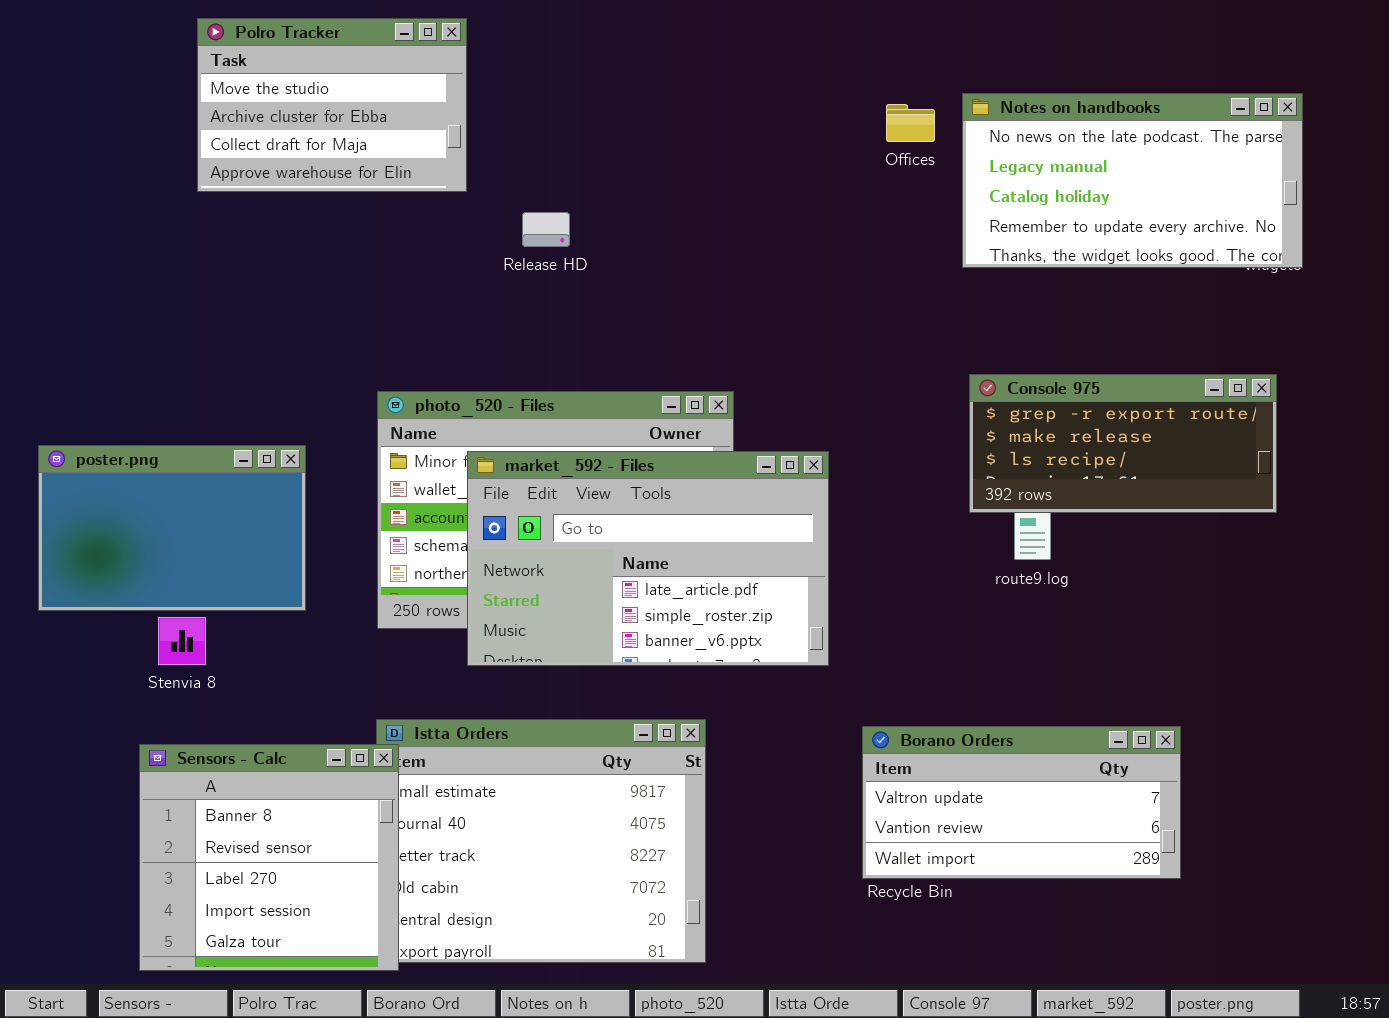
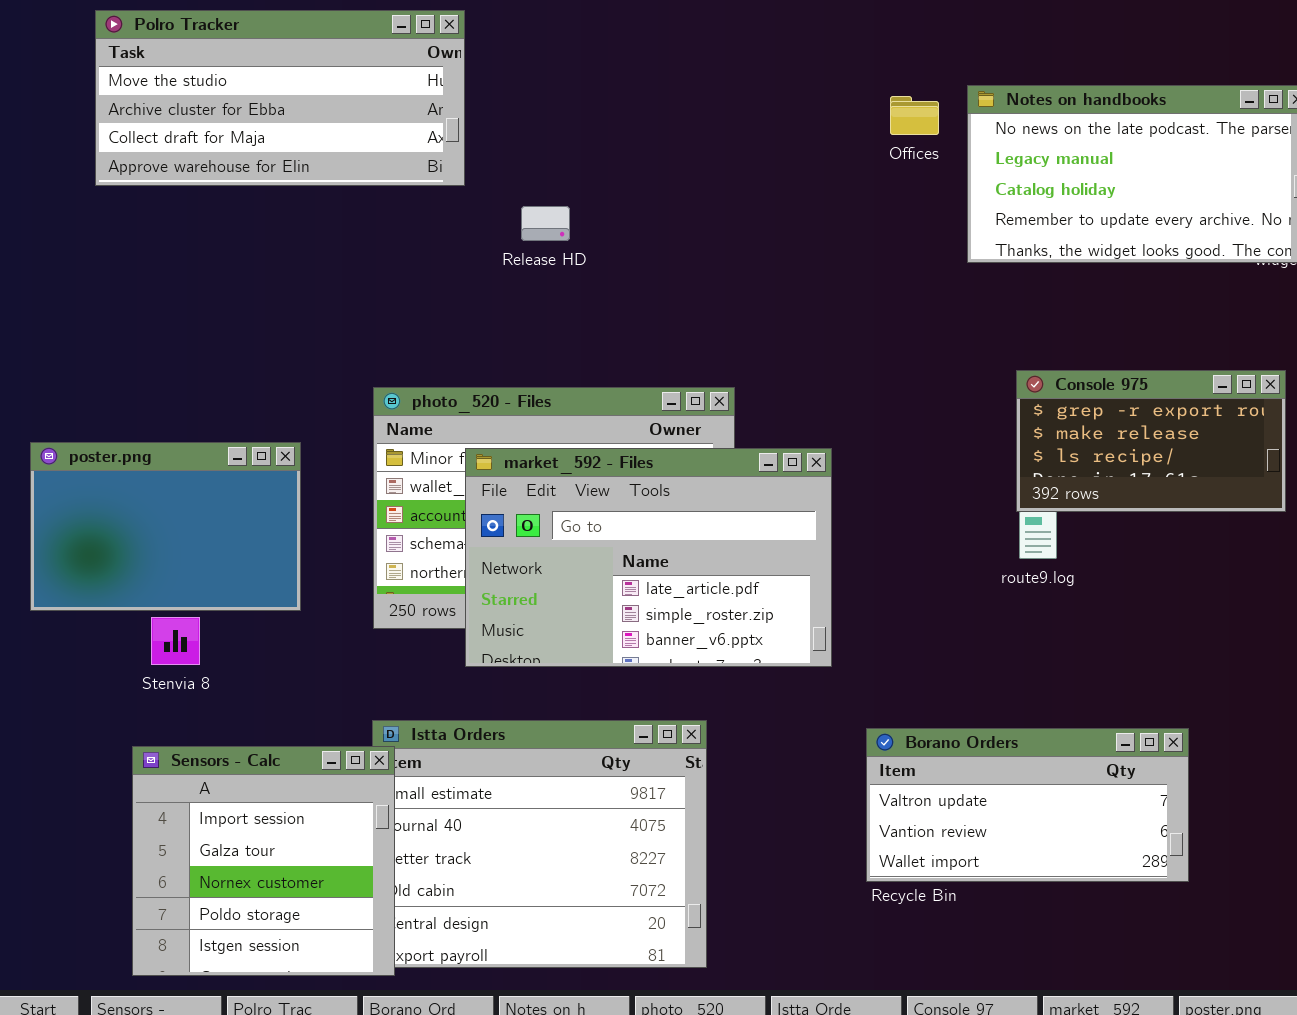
Polro Tracker: [197,18,467,192] -> [95,10,465,186], resized
Console 975: [969,374,1277,513] -> [1016,370,1286,512], resized
Sensors - Calc: [139,744,399,971] -> [132,746,395,976], scrolled down 3 rows

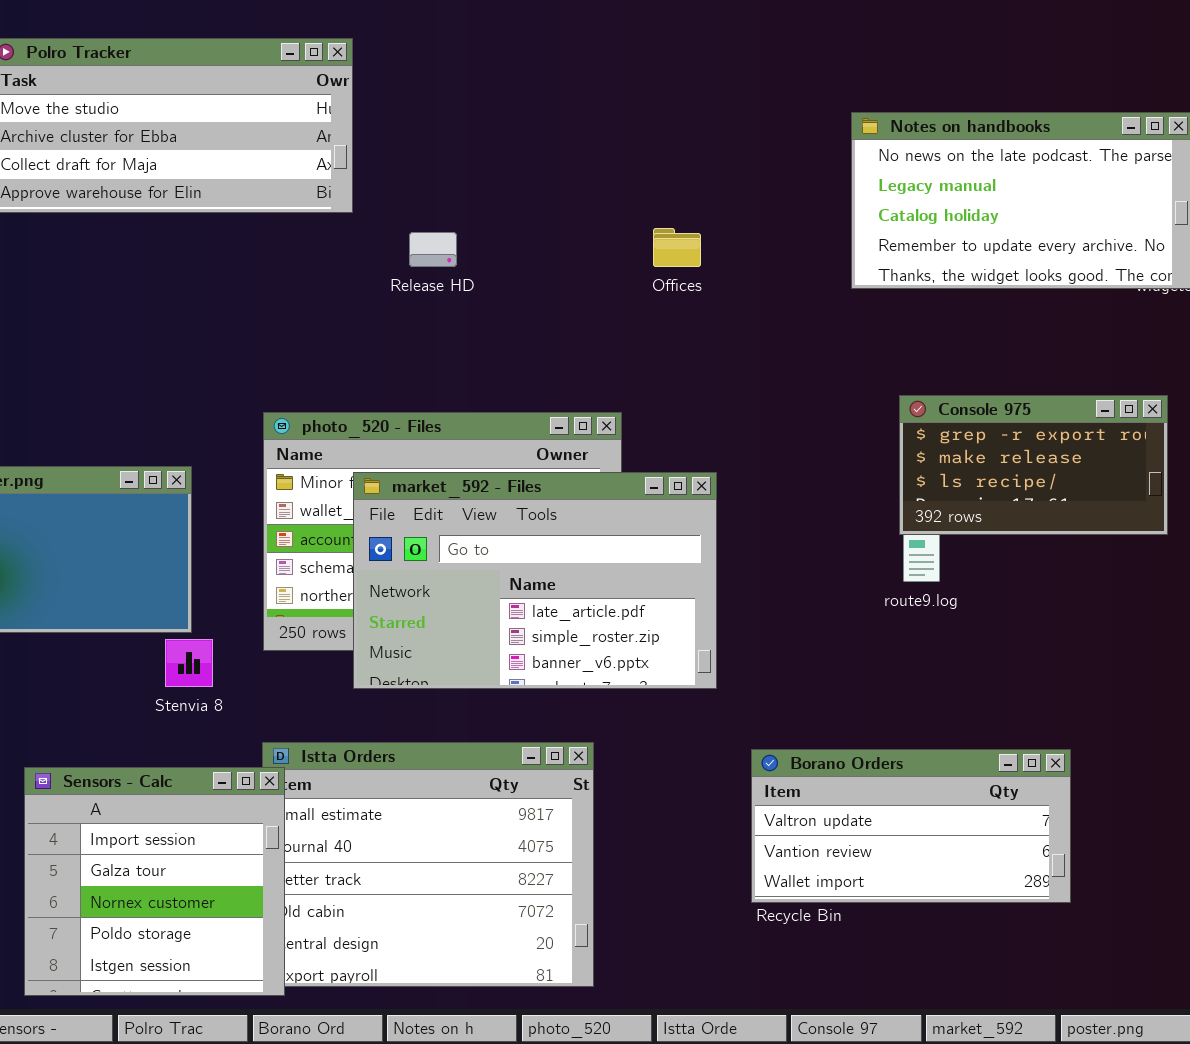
Offices: [890,96,939,135] -> [653,228,701,267], moved
Stenvia 8: [151,617,200,665] -> [165,639,213,687], moved

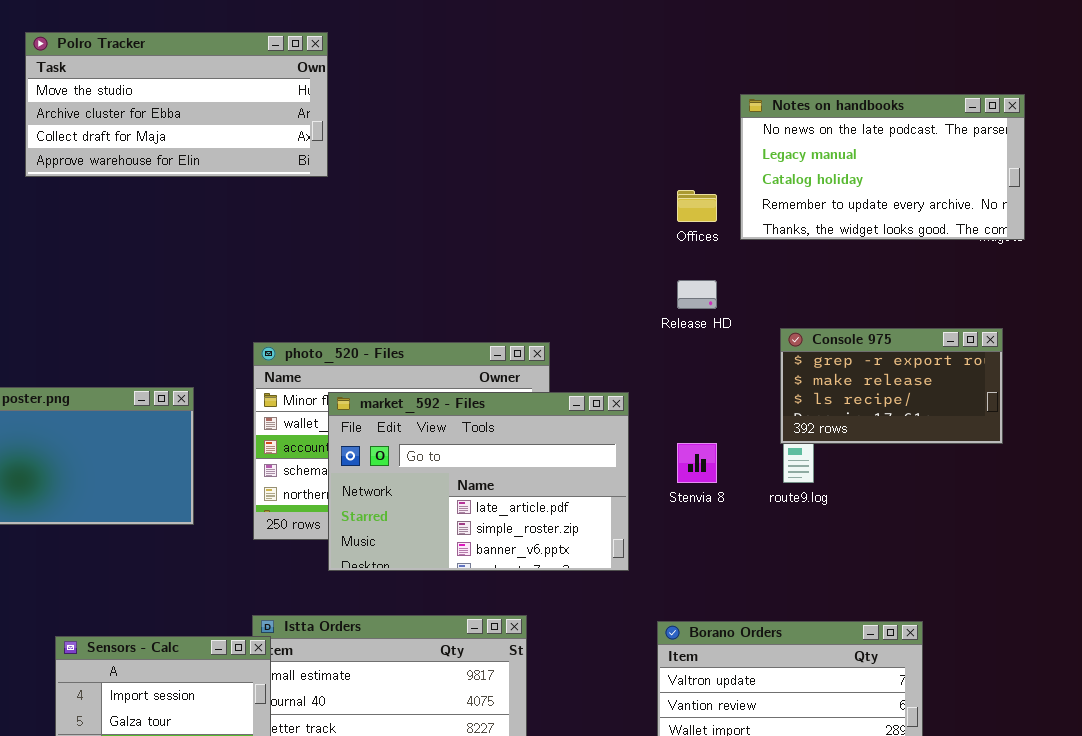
Offices: [653,228,701,267] -> [677,190,717,222], moved
Release HD: [409,232,457,267] -> [677,280,717,309], moved
Stenvia 8: [165,639,213,687] -> [677,443,717,483], moved

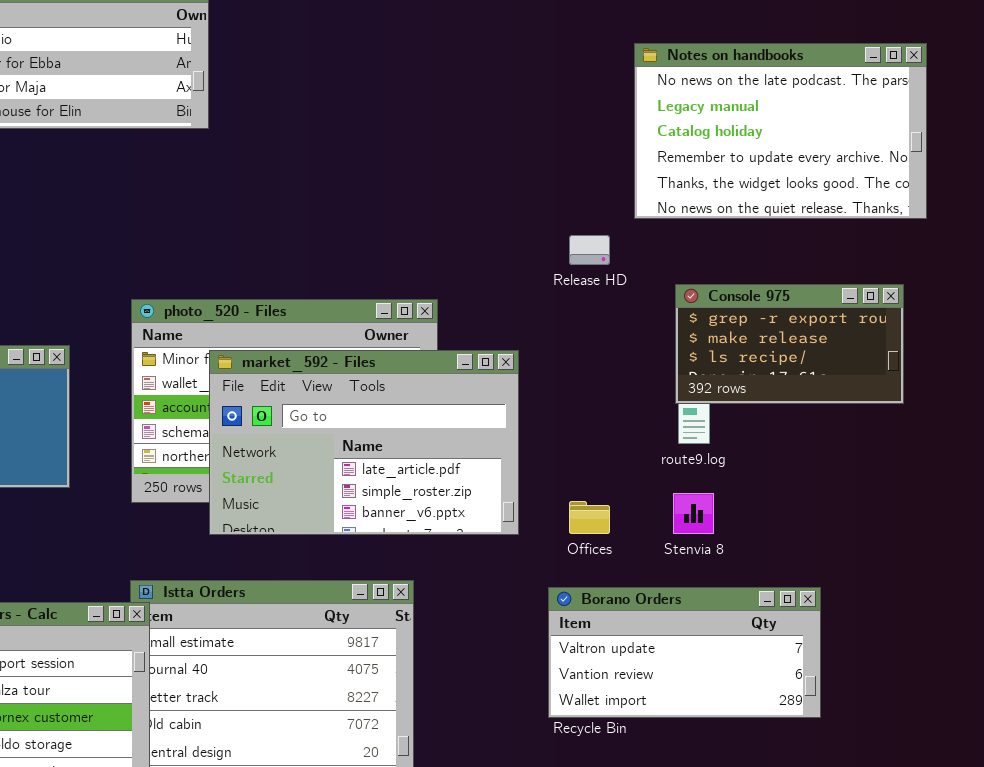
Notes on handbooks: [740,94,1025,240] -> [634,43,927,219], resized
Offices: [677,190,717,222] -> [569,501,610,534], moved
Stenvia 8: [677,443,717,483] -> [673,493,714,534], moved

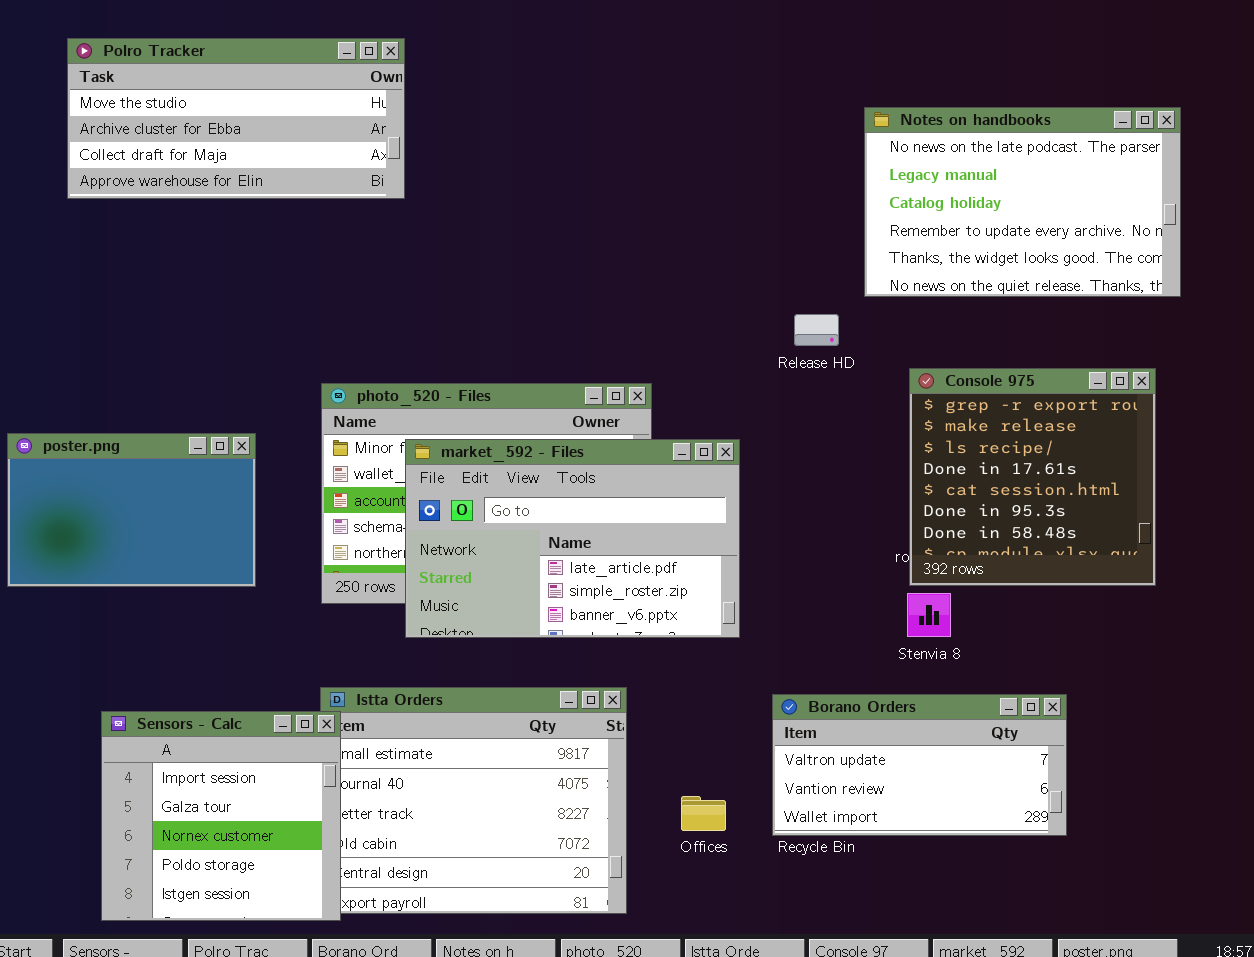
Console 975: [675,284,904,404] -> [909,368,1156,586], resized
Offices: [569,501,610,534] -> [681,796,726,831], moved

